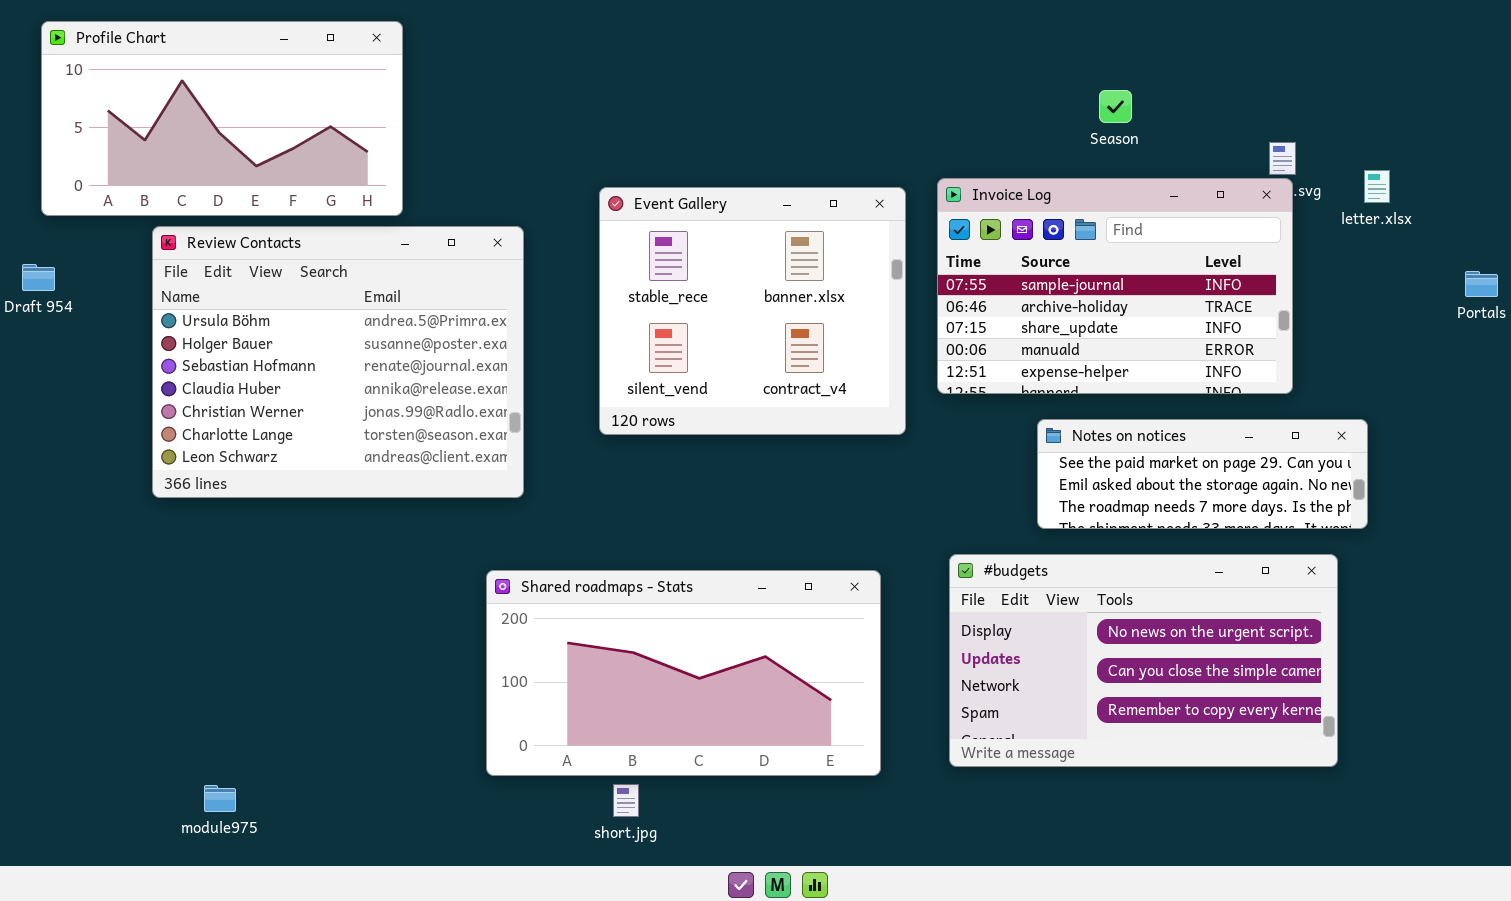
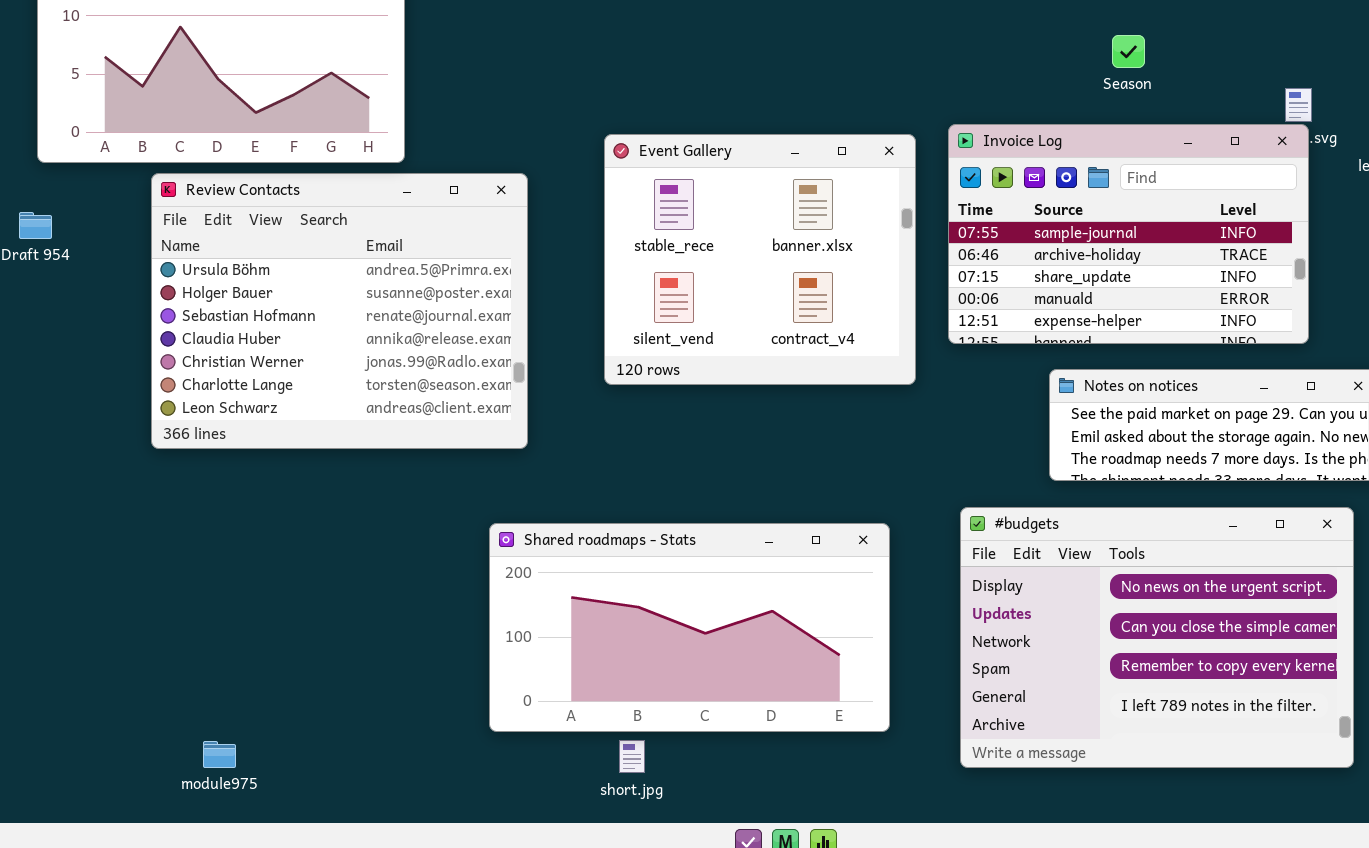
#budgets: [949,554,1338,767] -> [960,507,1354,768], resized

